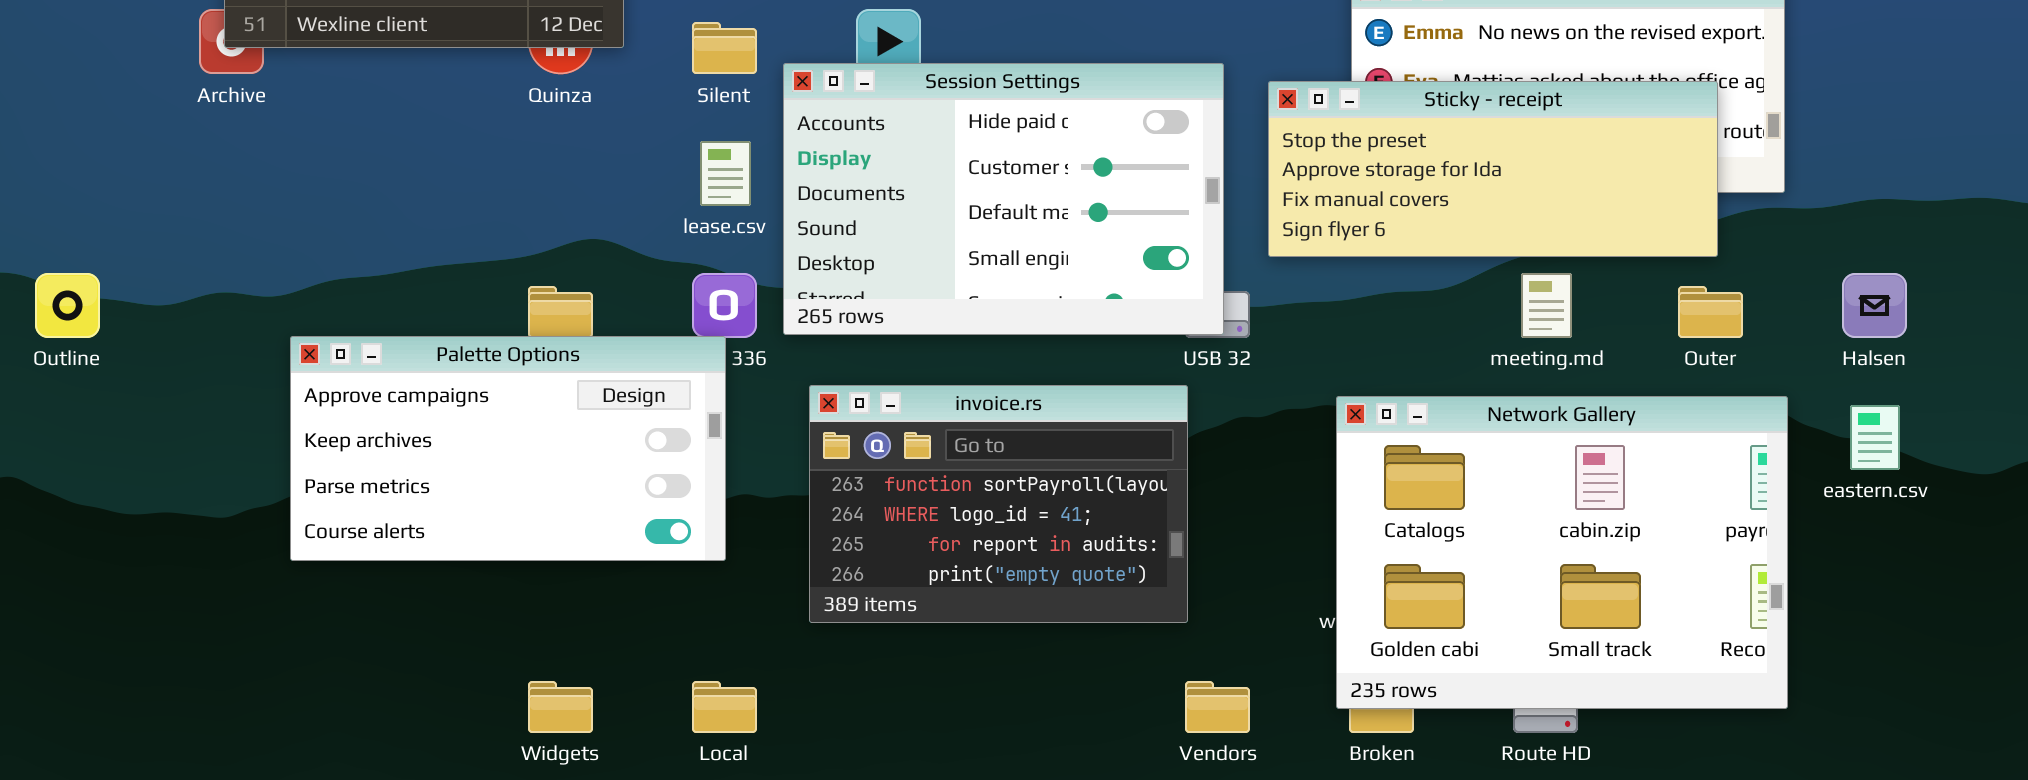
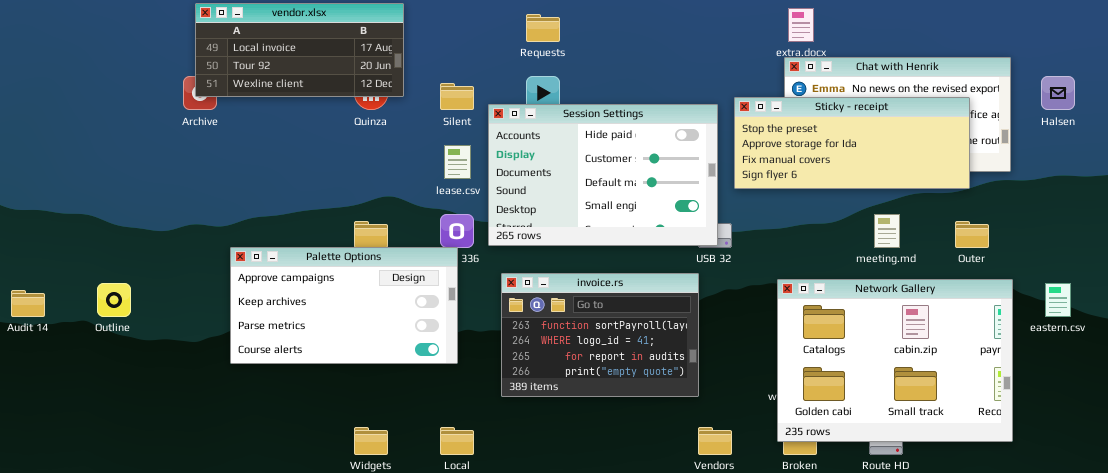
Sticky - receipt: [1268,81,1718,257] -> [734,97,970,189], moved
Outline: [35,273,100,338] -> [97,283,131,317], moved
Halsen: [1842,273,1907,338] -> [1041,76,1075,110], moved

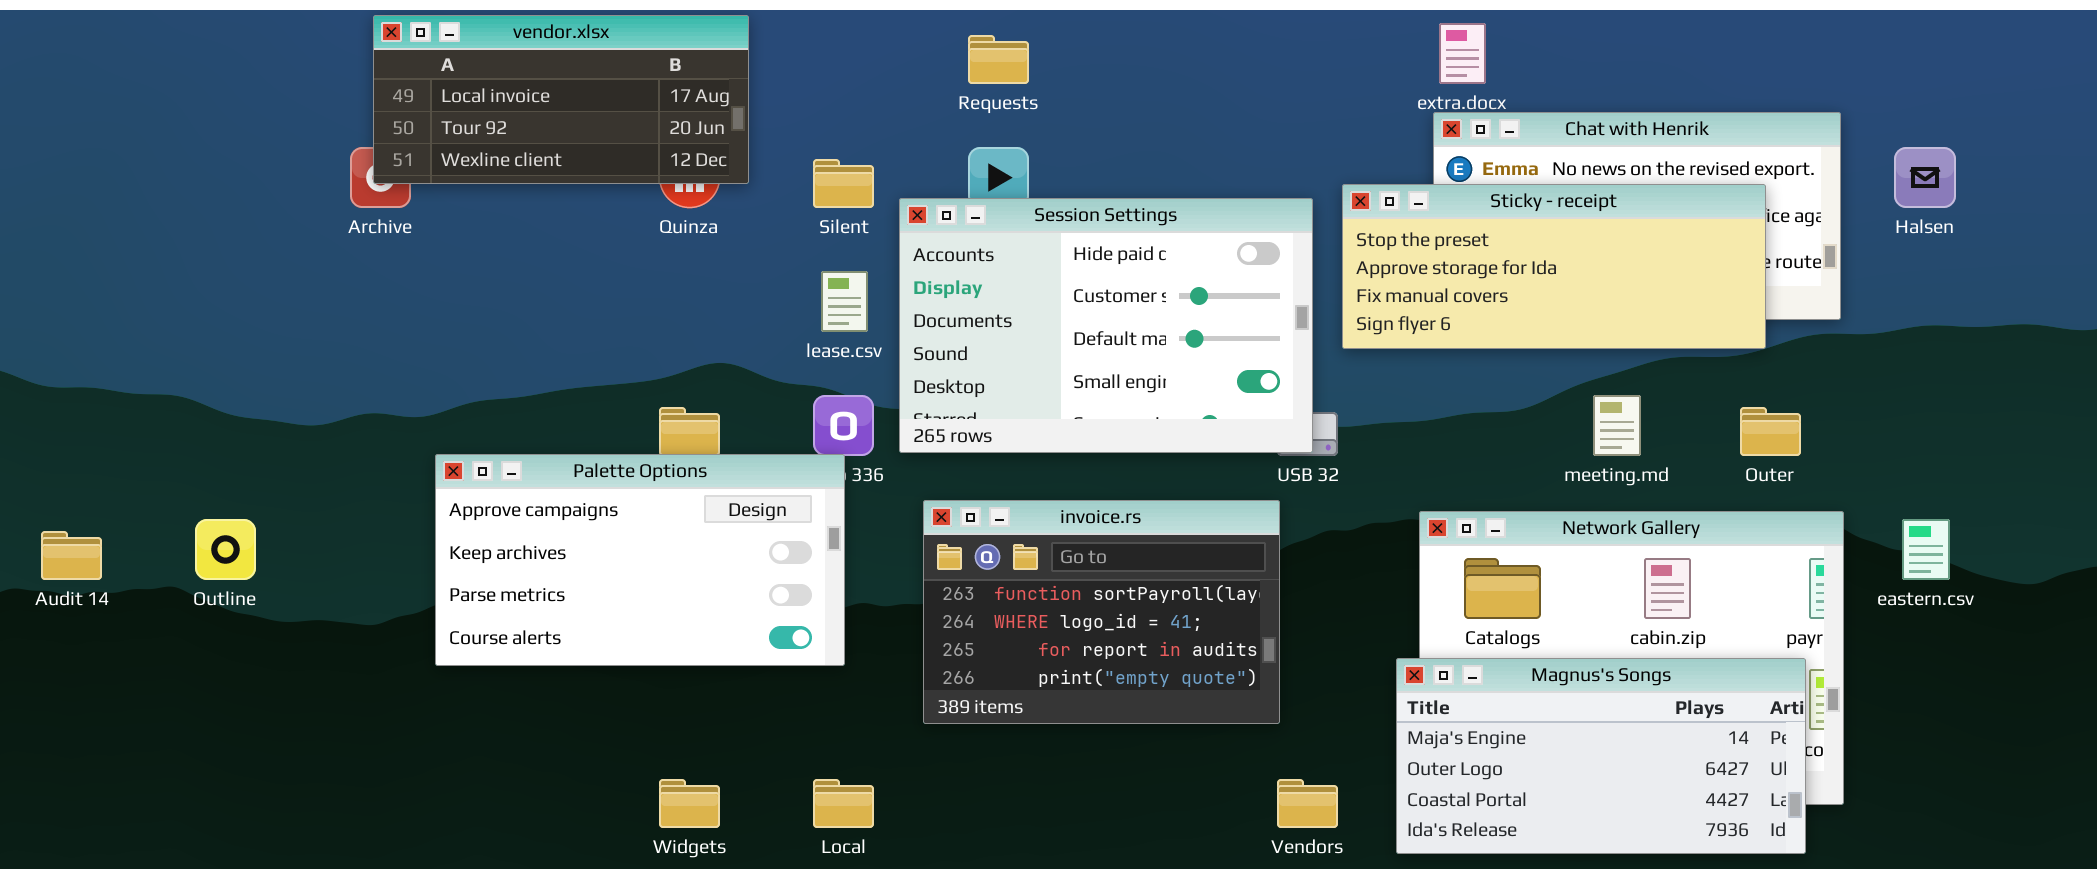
Magnus's Songs: none -> [1396,658,1806,854], opened

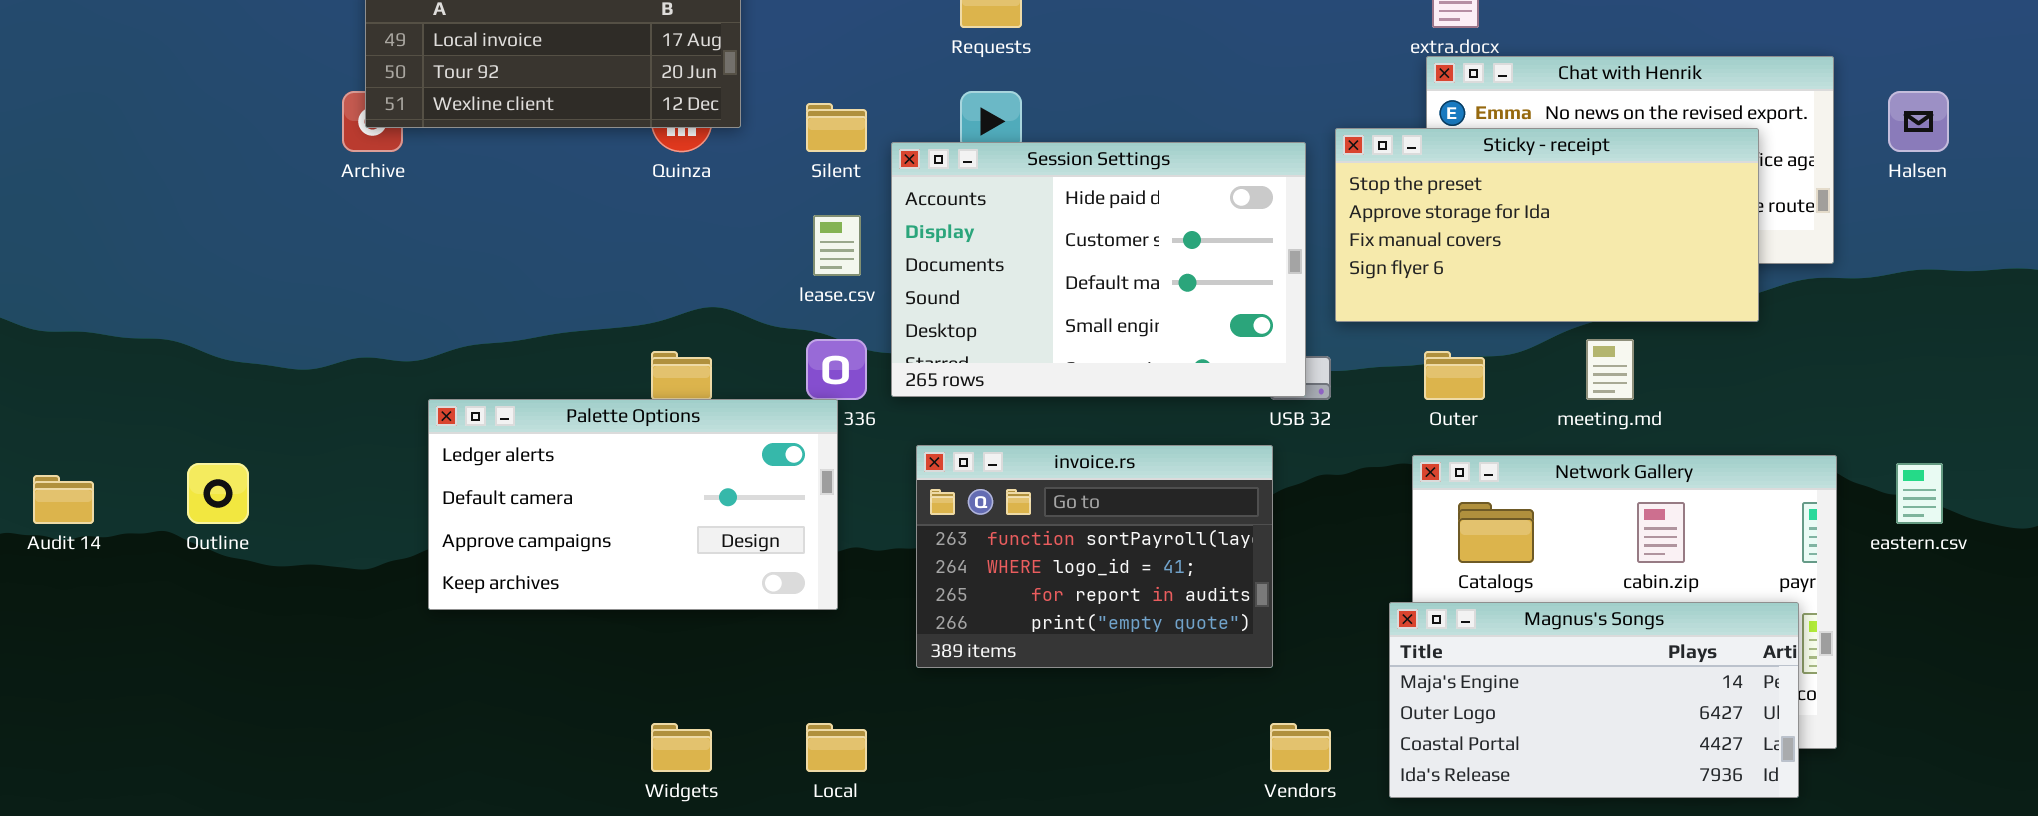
Sticky - receipt: [1342,184,1766,349] -> [1335,128,1759,322], resized
Outer: [1740,407,1801,456] -> [1424,351,1485,400], moved
Palette Options: [435,454,845,666] -> [428,399,838,610], scrolled up 2 rows

